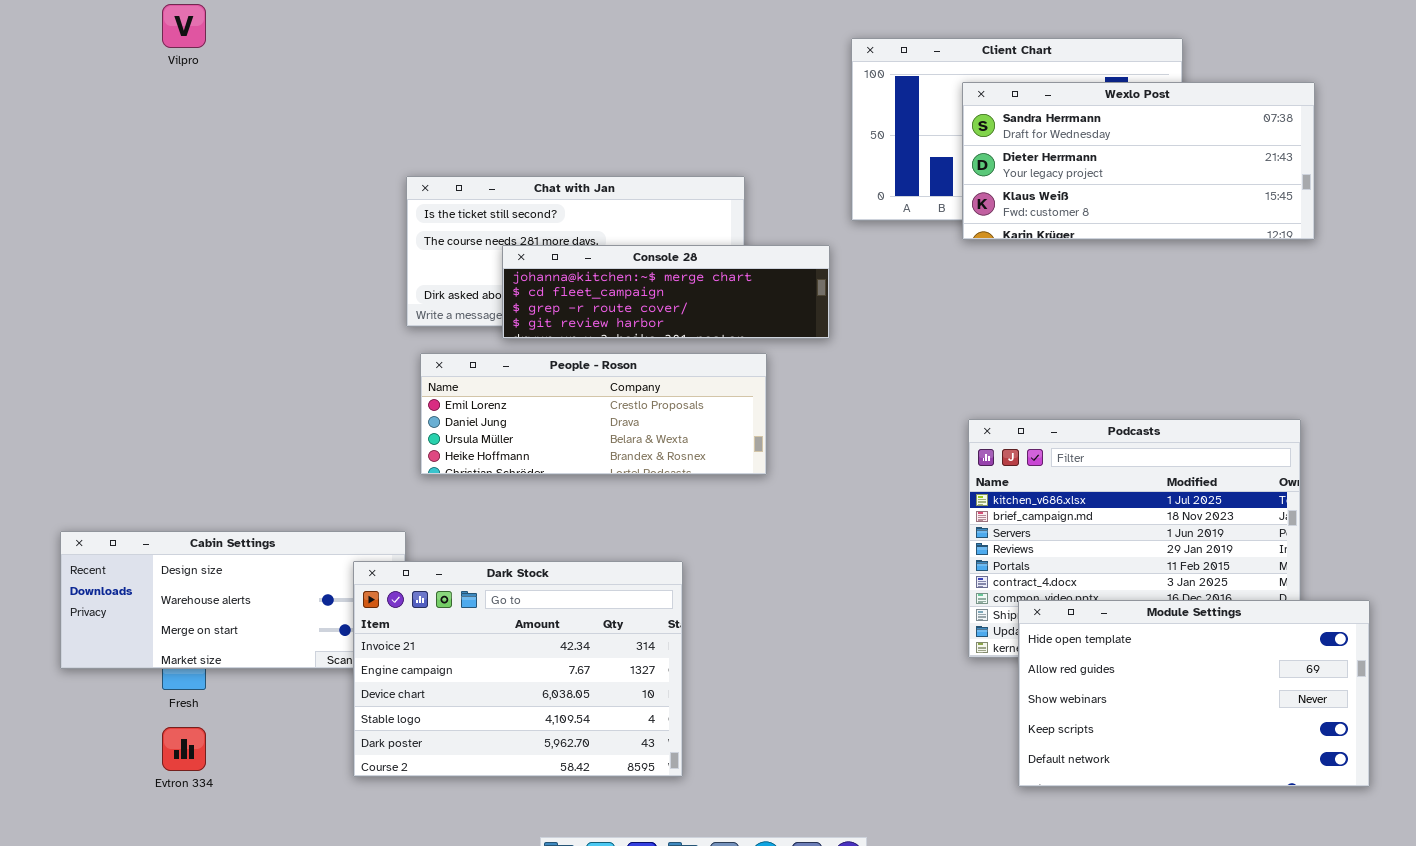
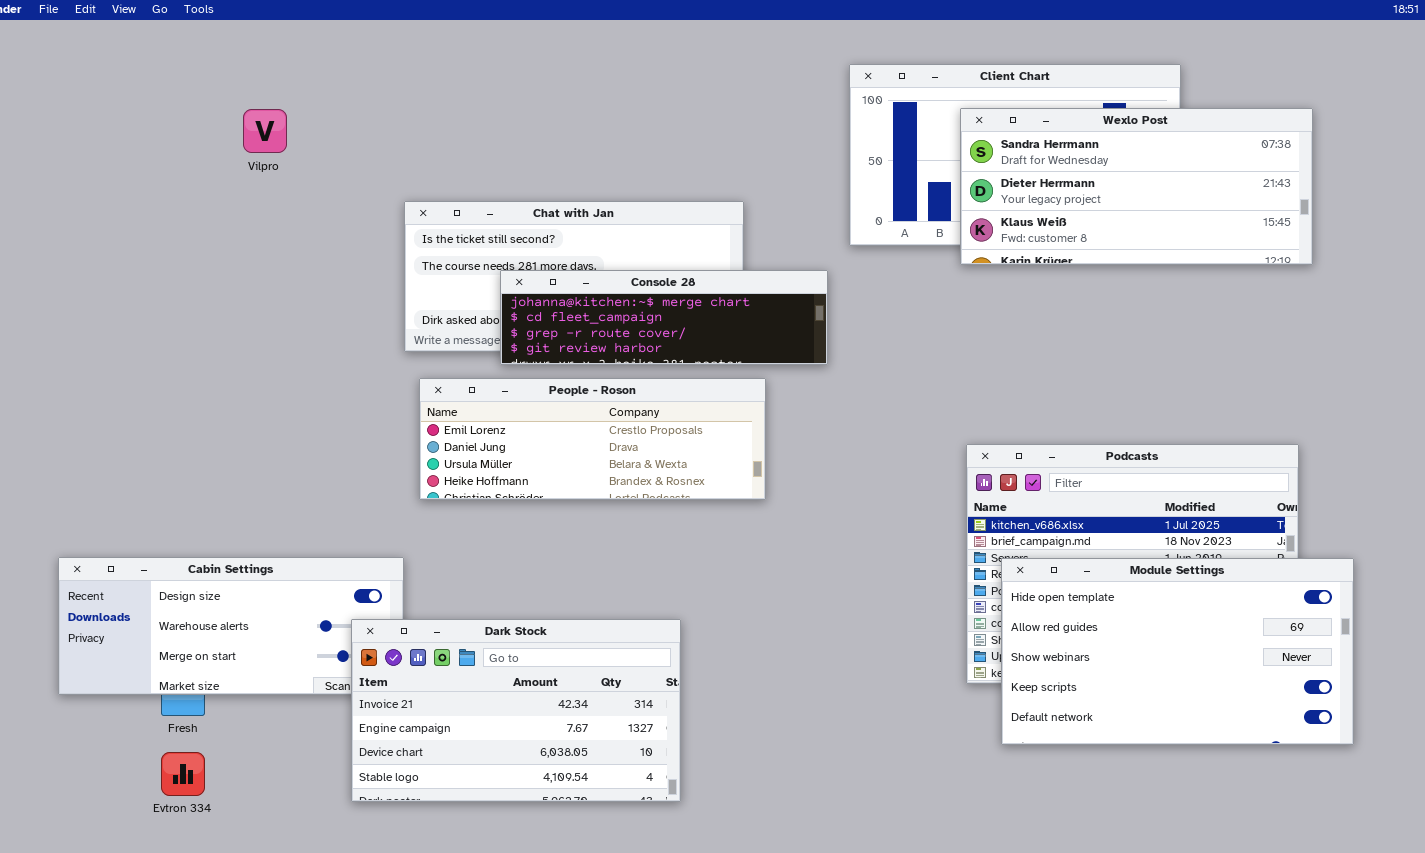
Vilpro: [162,4,206,48] -> [243,109,287,153], moved
Dark Stock: [353,561,683,777] -> [351,619,681,802], resized
Module Settings: [1018,600,1370,787] -> [1001,558,1354,745], moved

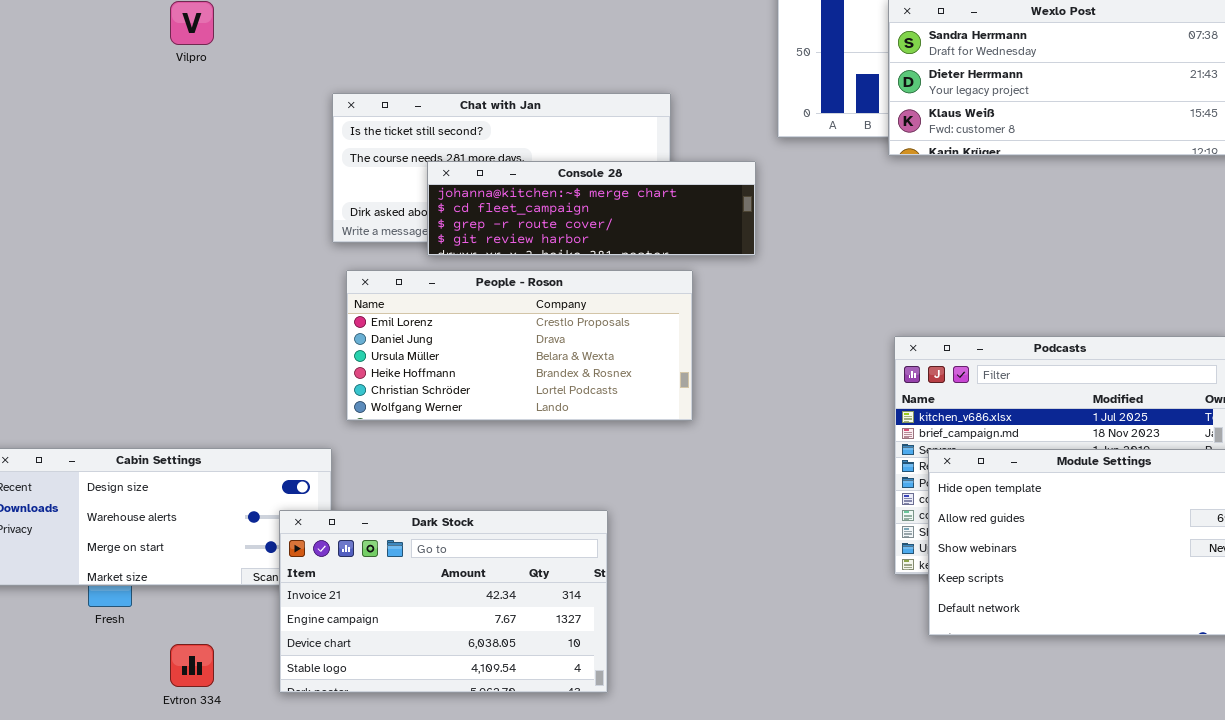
People - Roson: [419,378,766,500] -> [346,270,693,421], resized
Evtron 334: [161,752,205,796] -> [170,644,214,687], moved

